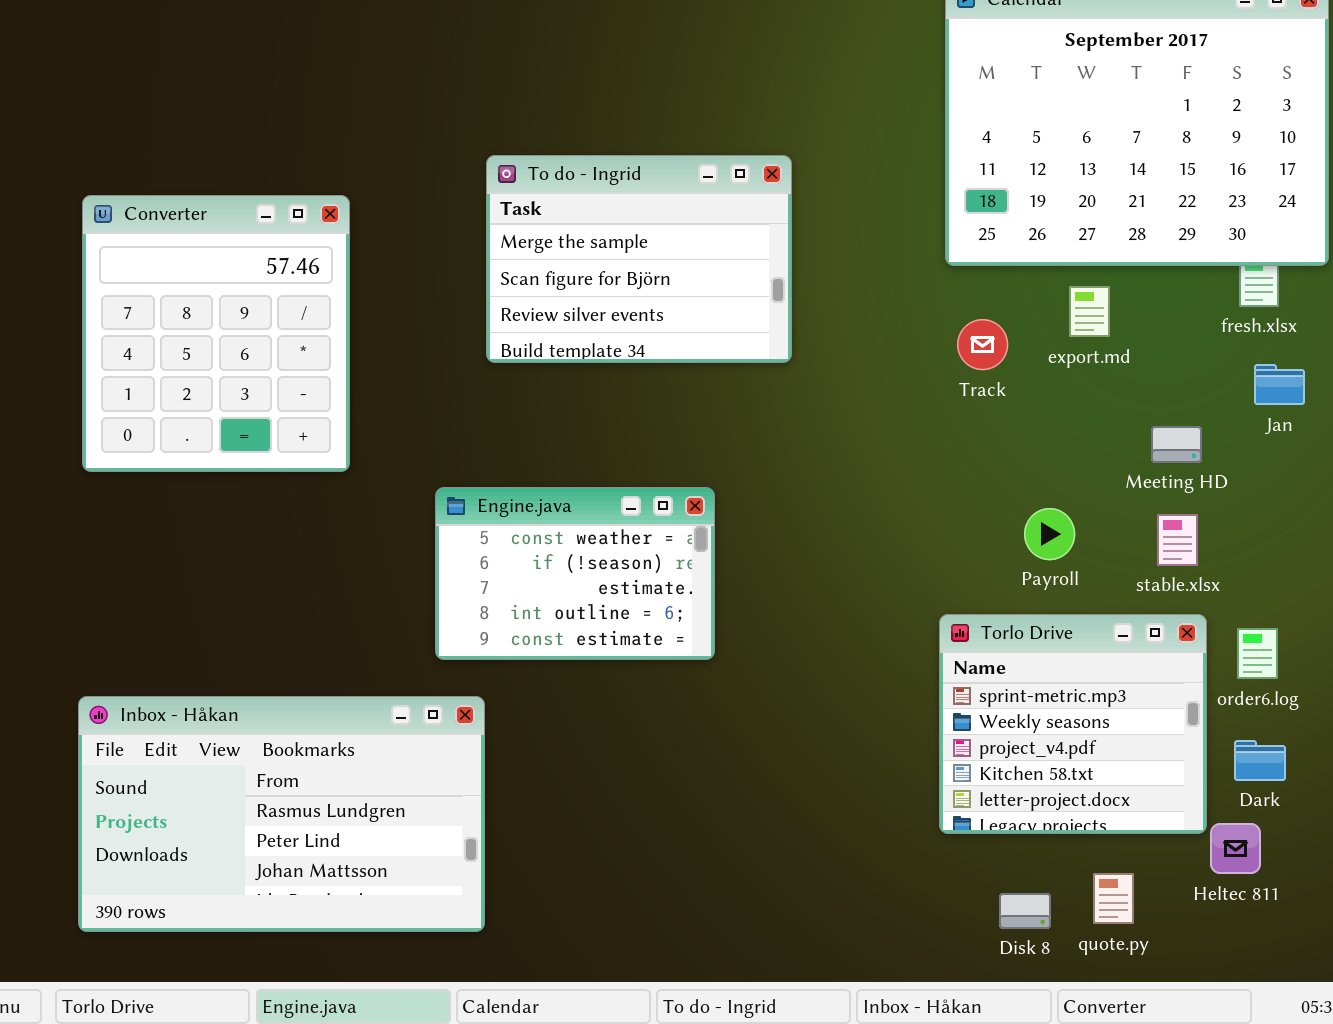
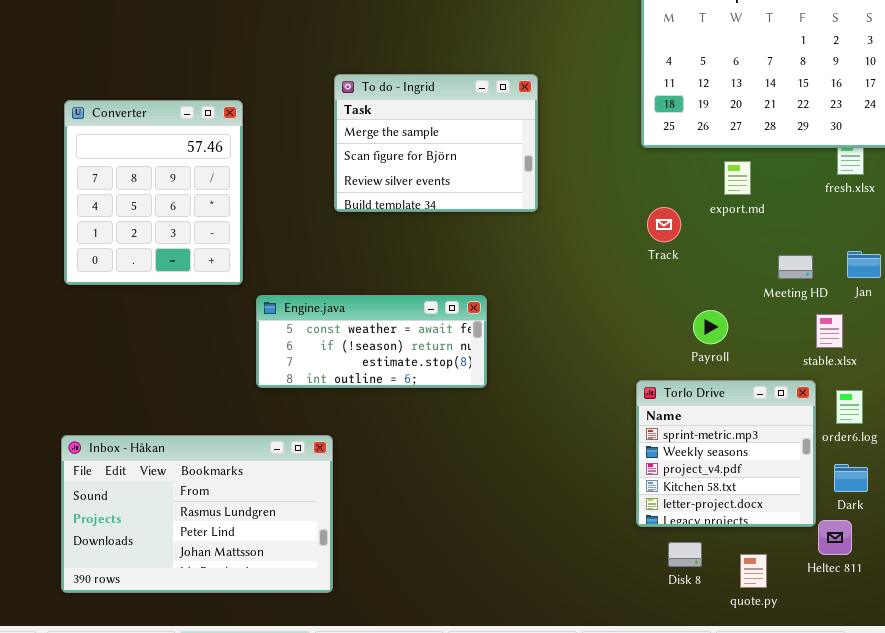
Track: [957,319,1008,370] -> [647,207,681,242], moved
Jan: [1254,364,1305,405] -> [847,251,881,278], moved
Engine.java: [435,487,715,660] -> [256,295,487,388], resized
stable.xlsx: [1157,514,1198,566] -> [816,314,843,348], moved
Disk 8: [999,893,1051,929] -> [668,542,702,567], moved

